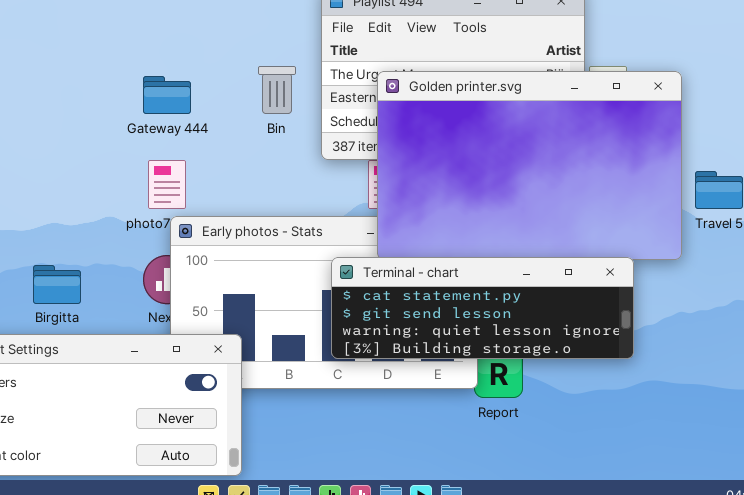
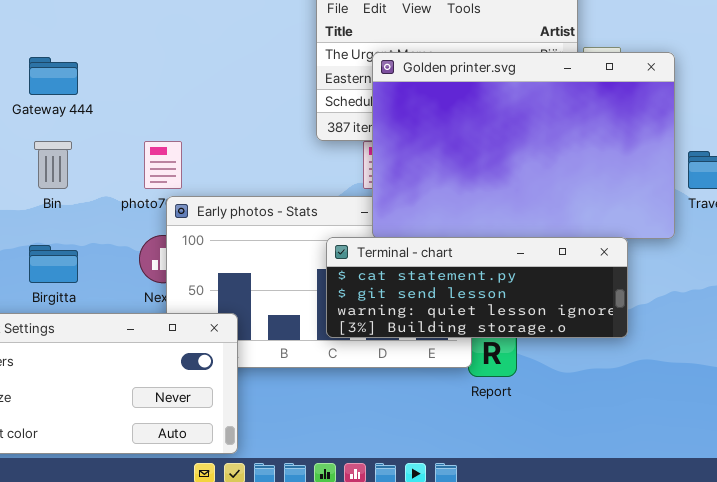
Bin: [258,66,296,114] -> [34,141,72,189], moved
Gateway 444: [143,76,191,114] -> [29,57,78,95], moved

